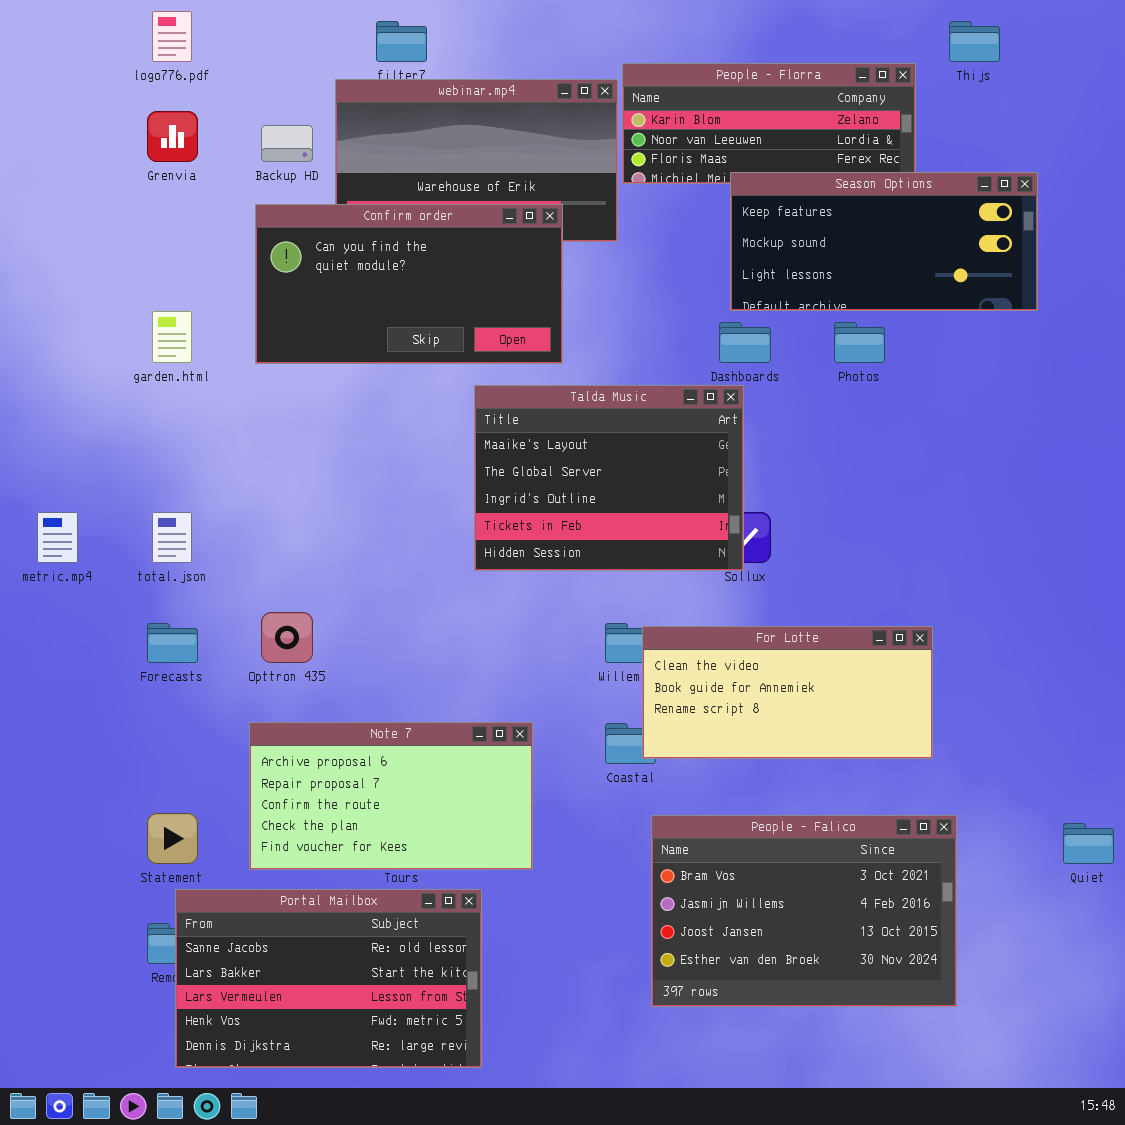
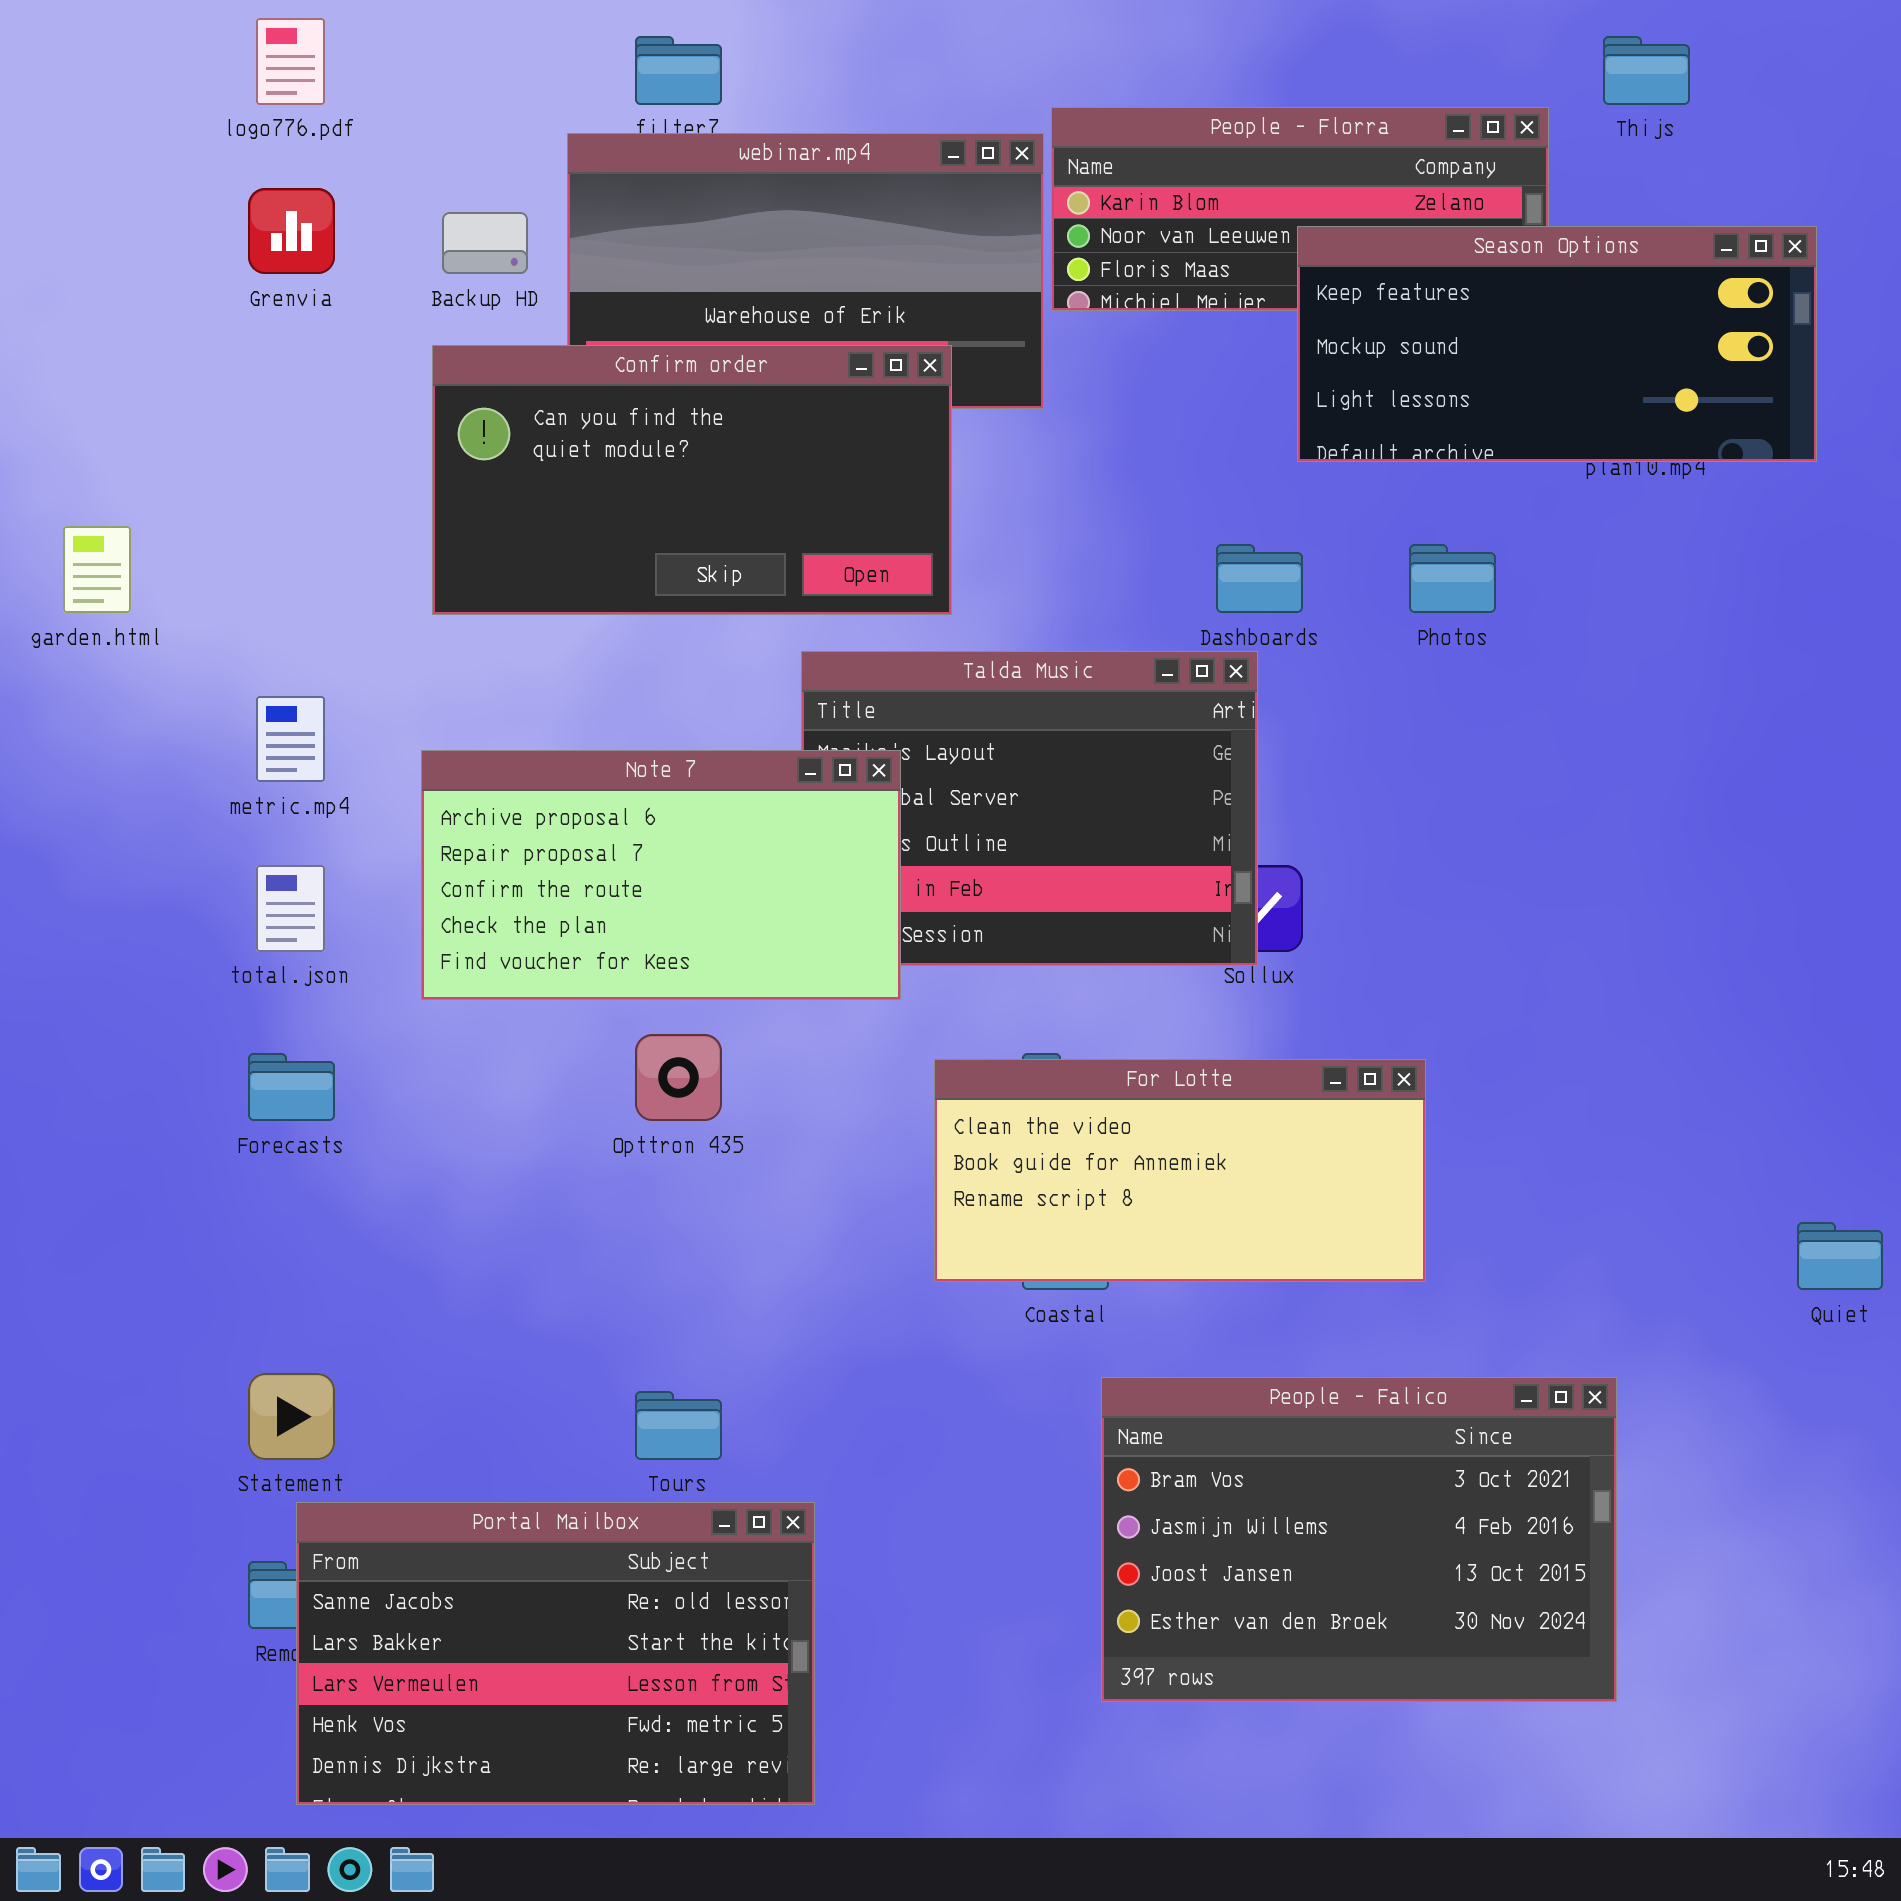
Season Options: [730,172,1038,311] -> [1297,226,1817,462], moved
garden.html: [152,311,192,363] -> [63,526,131,613], moved
metric.mp4: [37,512,78,563] -> [256,696,325,782], moved
Opttron 435: [261,612,313,663] -> [635,1034,722,1121], moved
For Lotte: [642,626,933,759] -> [934,1059,1426,1282], moved
Note 7: [249,722,533,870] -> [421,750,901,1000], moved
Quiet: [1063,823,1114,864] -> [1797,1222,1883,1290], moved

